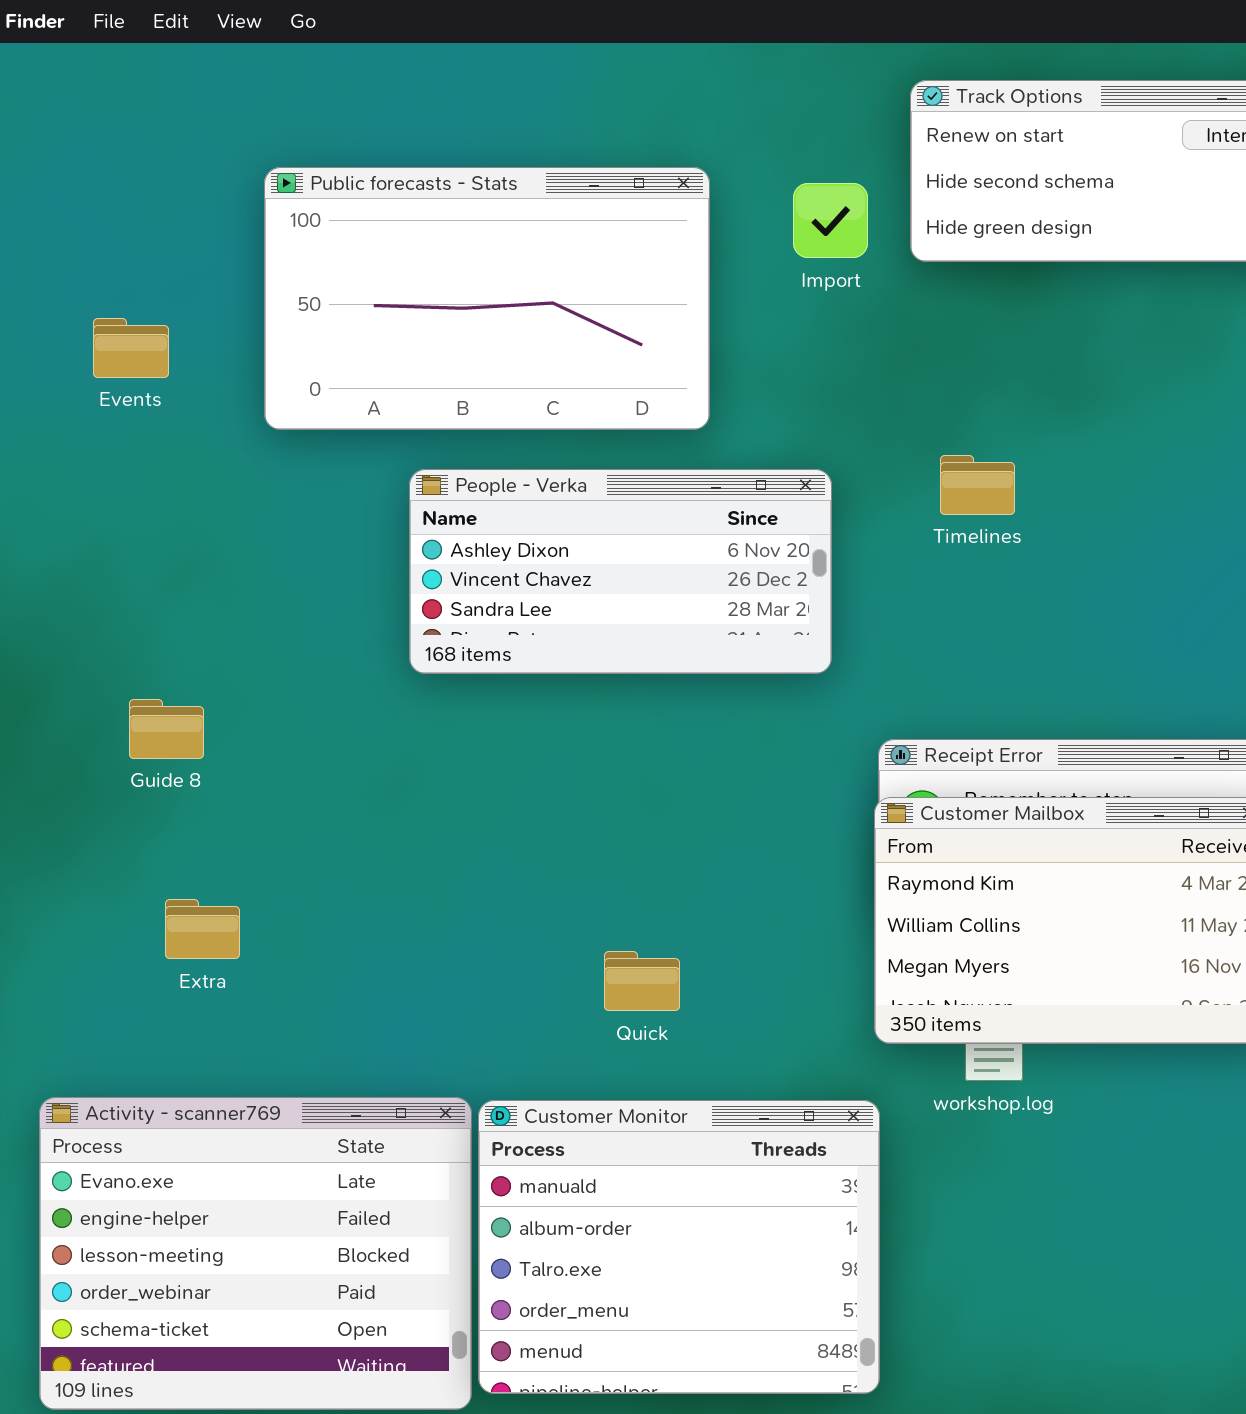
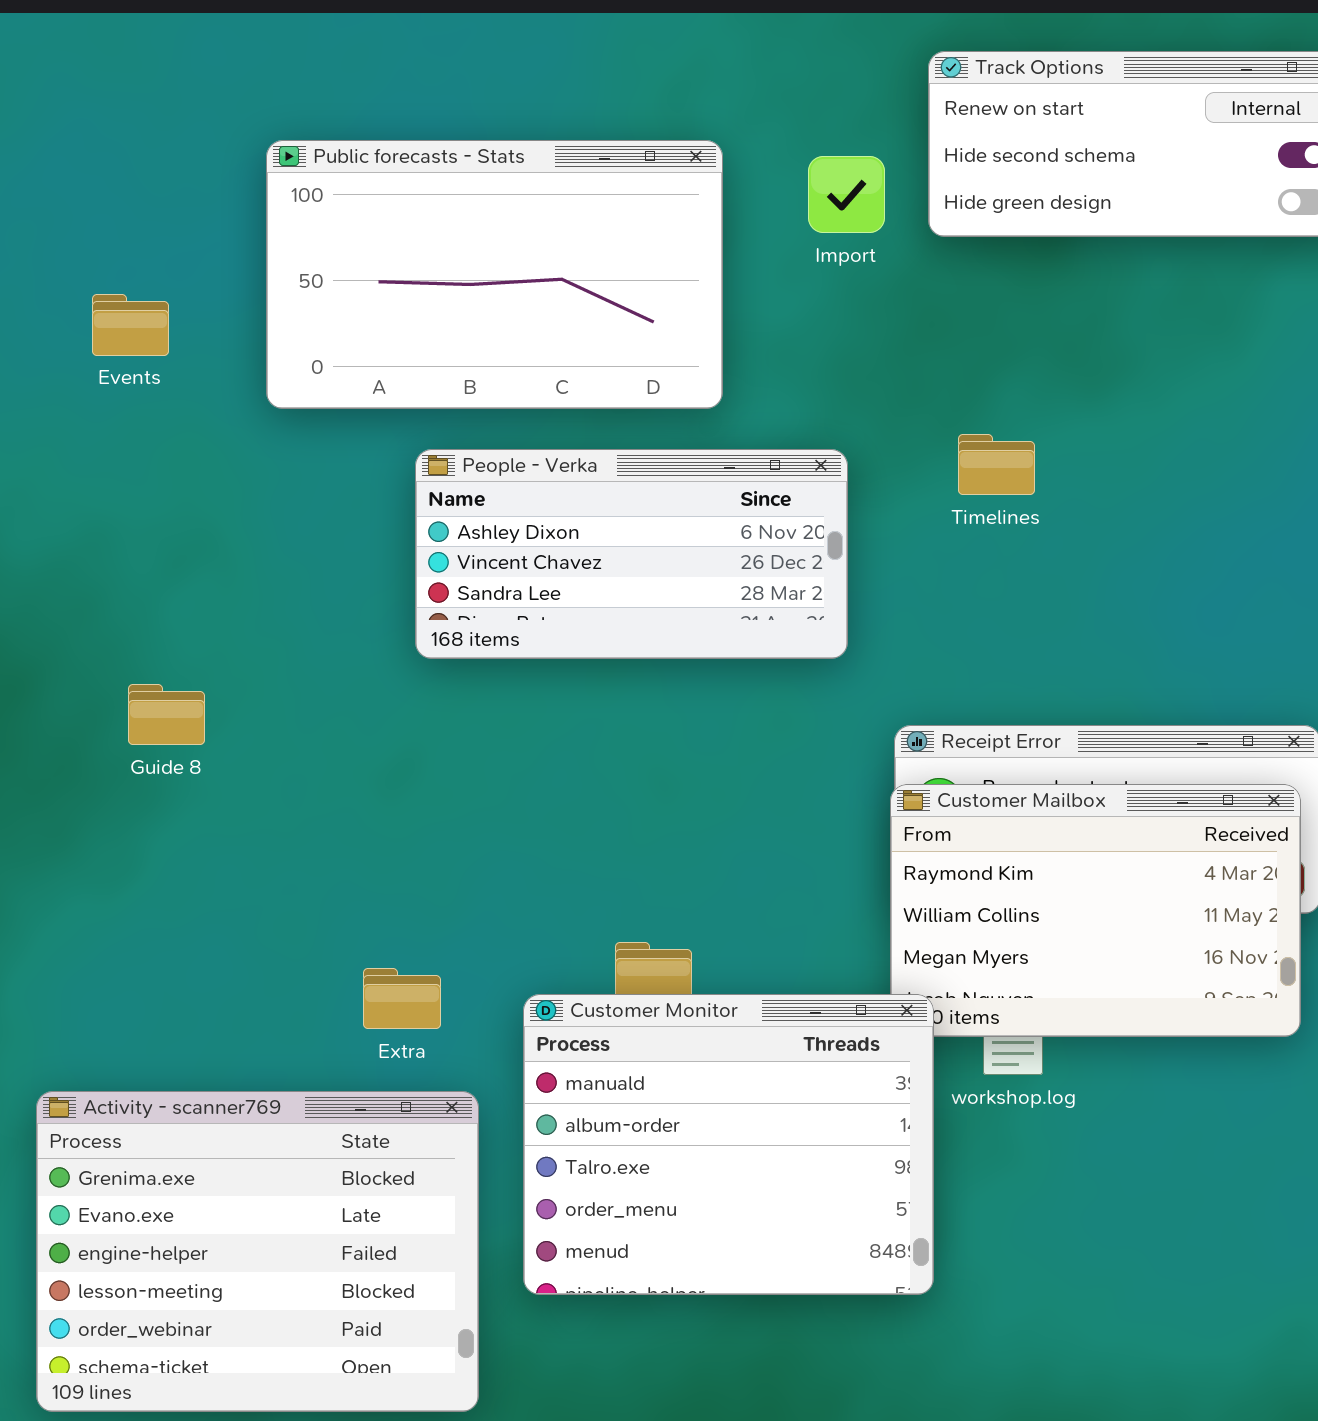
Extra: [165,899,240,959] -> [363,968,441,1029], moved
Activity - scanner769: [39,1097,472,1410] -> [36,1091,479,1412], scrolled up 1 row
Customer Monitor: [478,1100,880,1394] -> [523,994,934,1295], moved

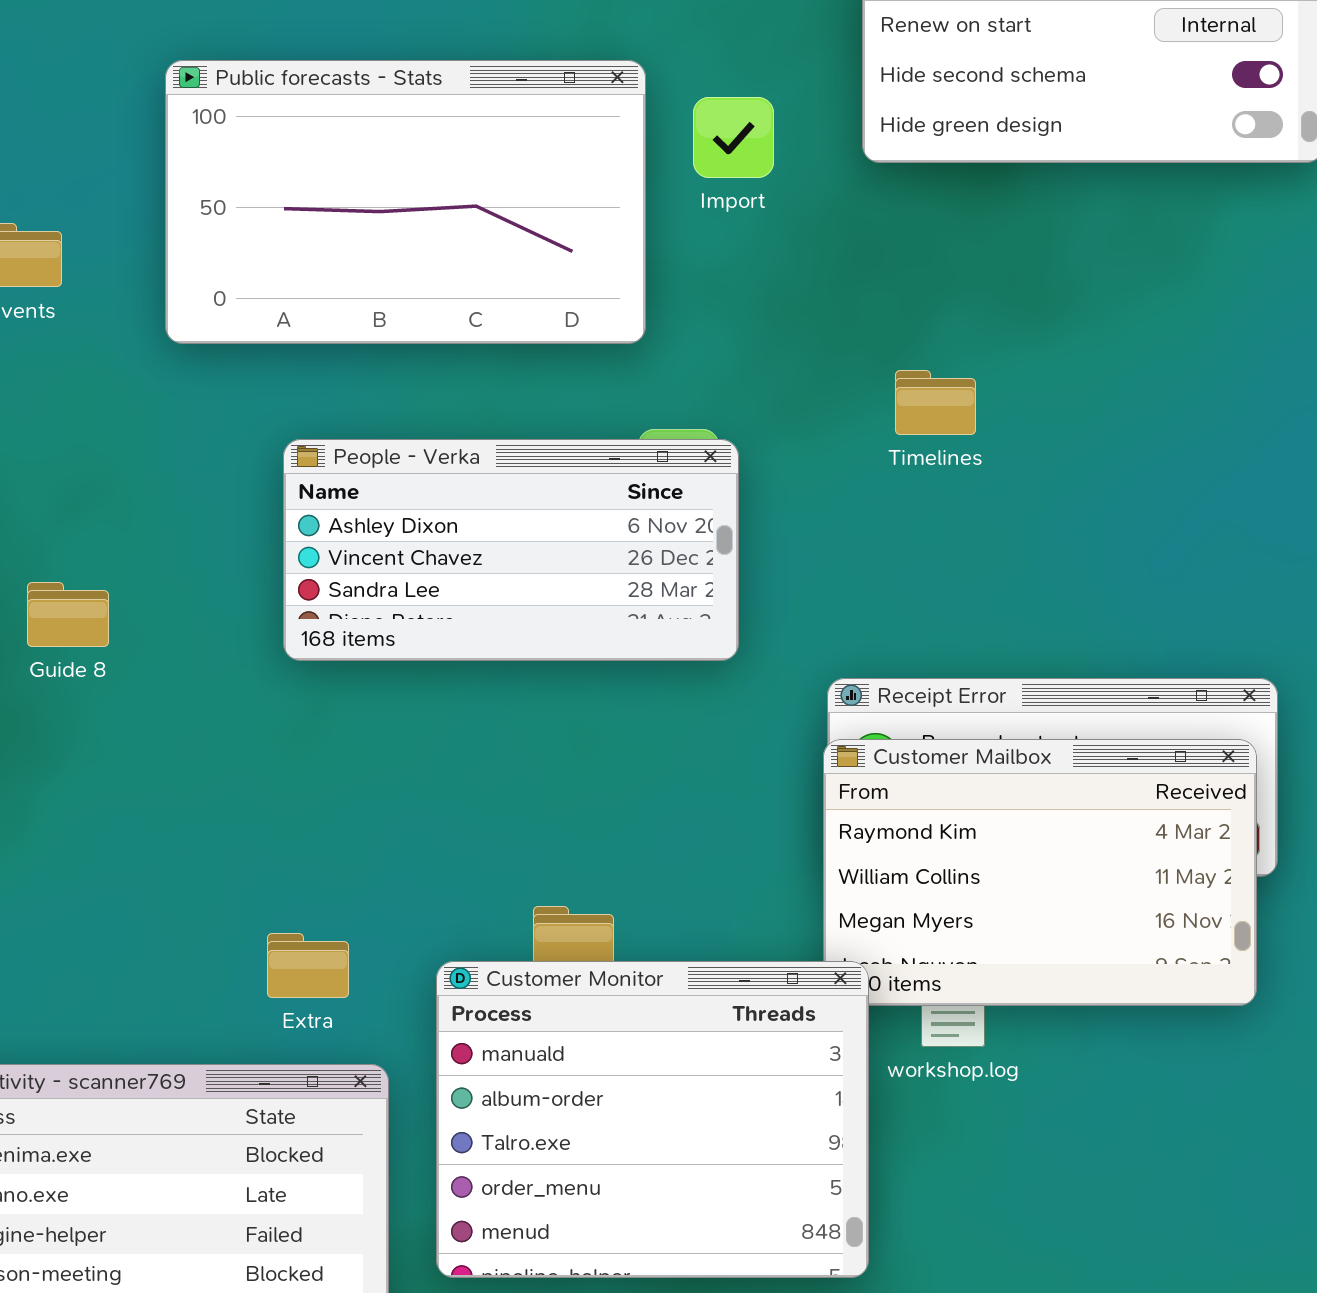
Import: [808,156,885,233] -> [693,97,774,178], moved
People - Verka: [415,449,848,659] -> [283,439,739,661], moved
Guide 8: [128,684,205,745] -> [27,582,109,647], moved

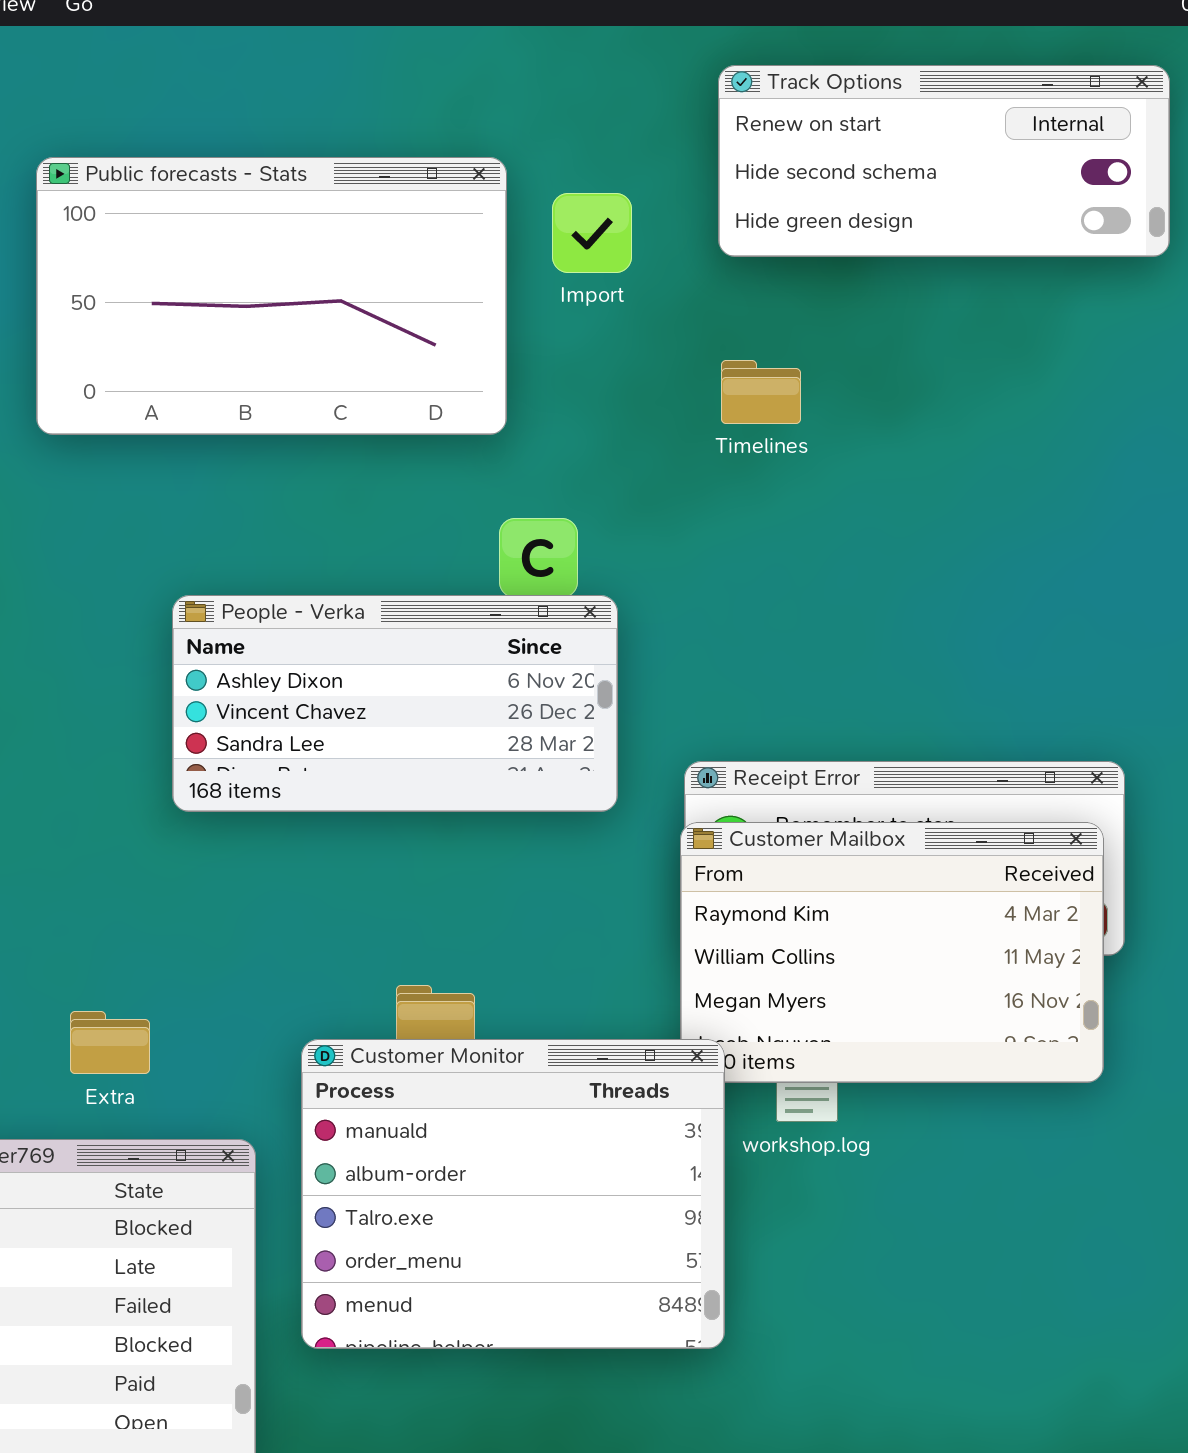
Timelines: [895,370,976,435] -> [721,360,801,424], moved
People - Verka: [283,439,739,661] -> [172,595,618,812], moved
Extra: [267,933,349,998] -> [70,1011,150,1074], moved

